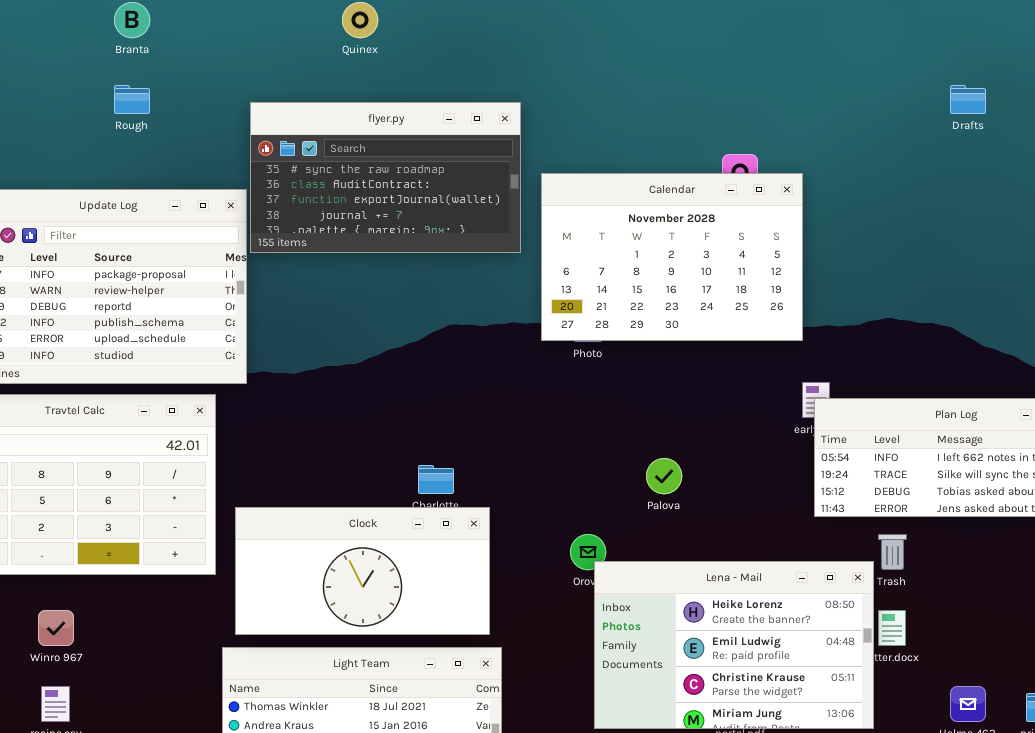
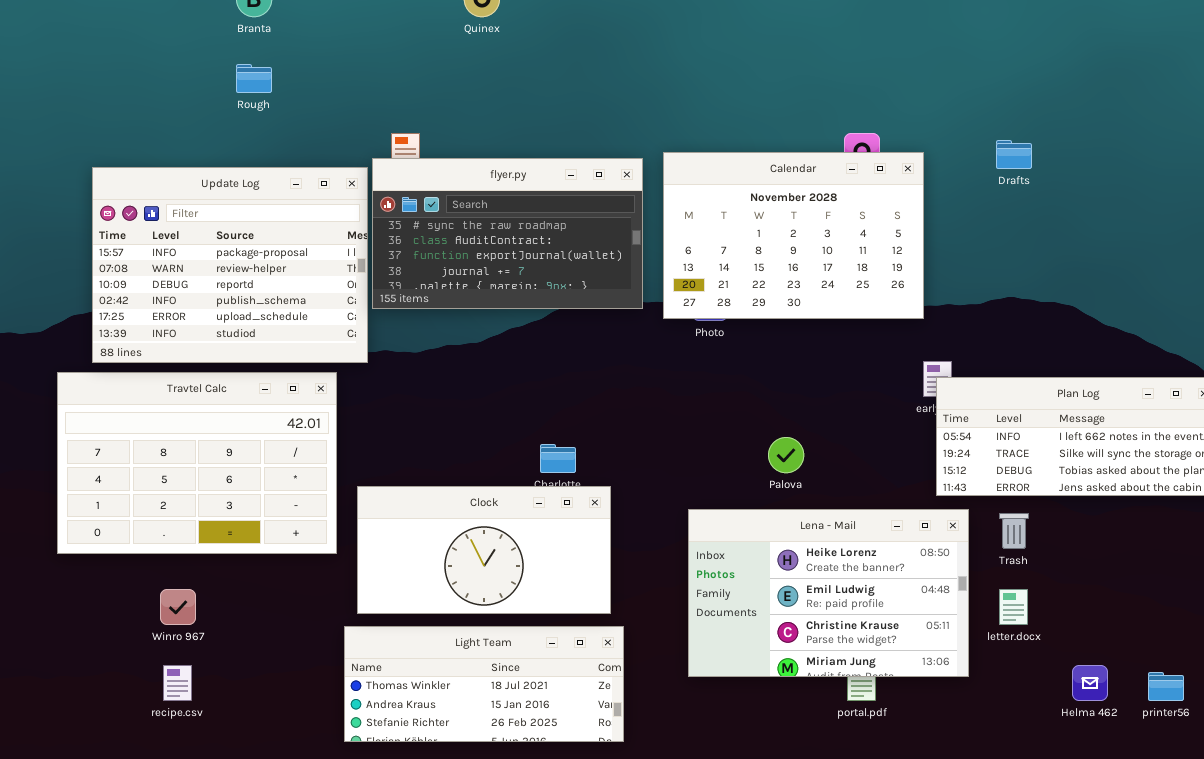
Drafts: [950,85,986,114] -> [996,140,1032,169], moved
flyer.py: [250,102,521,253] -> [372,158,643,309], moved
Lena - Mail: [594,561,874,729] -> [688,509,969,677], moved

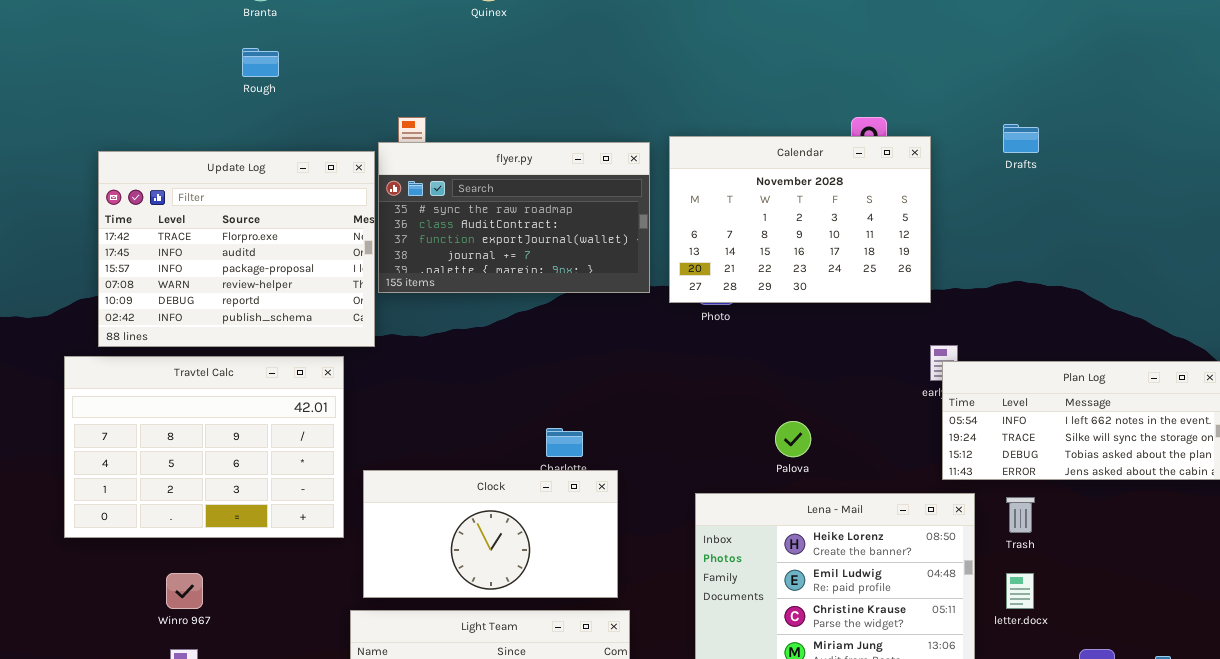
Update Log: [92,167,368,363] -> [98,151,375,347], scrolled up 2 rows

